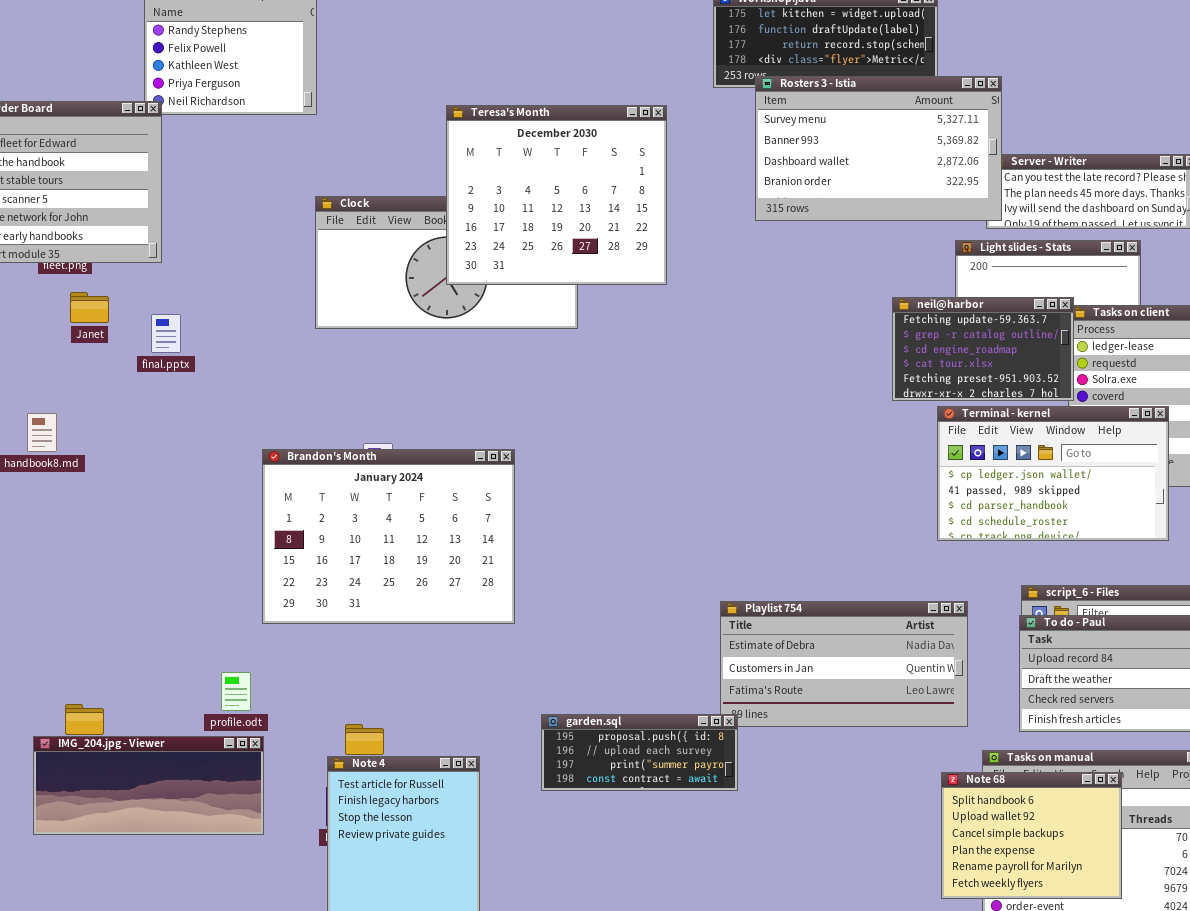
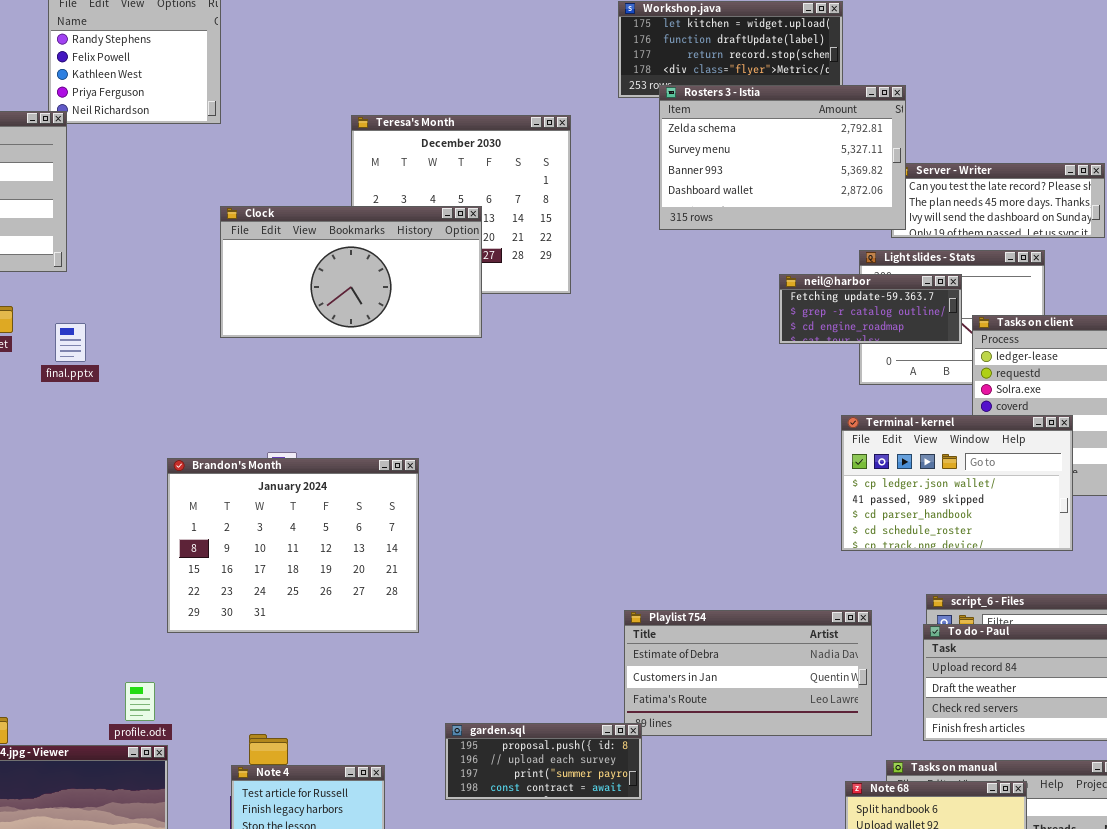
Rosters 3 - Istia: [755,76,1002,221] -> [659,85,906,230], scrolled up 1 row
Clock: [315,196,578,329] -> [220,206,482,338], raised
neil@harbor: [892,297,1074,401] -> [779,274,962,344], moved, resized

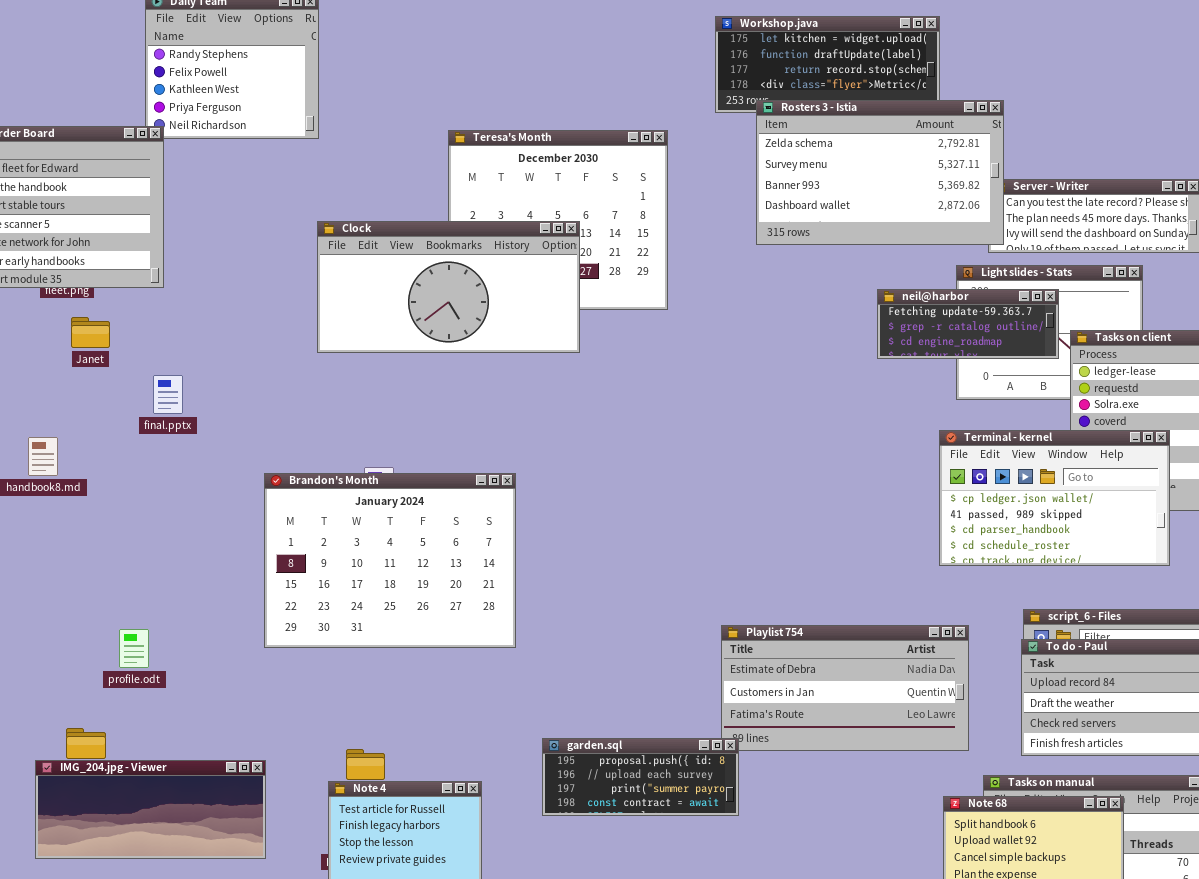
final.pptx: [55,323,86,362] -> [153,375,183,414], moved
profile.odt: [125,682,155,721] -> [119,629,149,668], moved

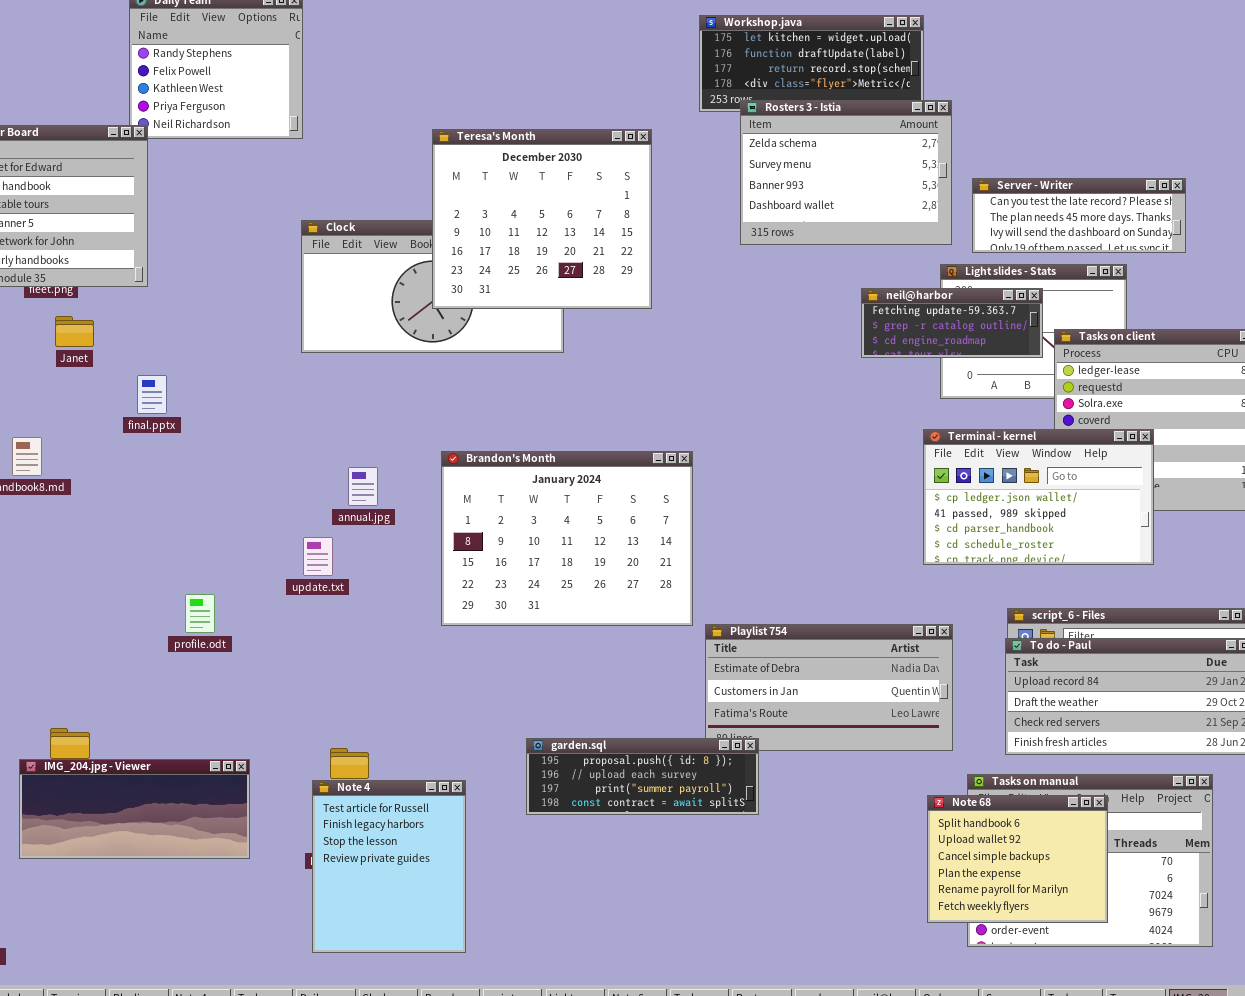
Rosters 3 - Istia: [756,100,1004,245] -> [740,100,952,245], resized
Teresa's Month: [448,130,668,310] -> [432,129,652,309], raised
Brandon's Month: [264,473,516,648] -> [441,451,693,626], moved
profile.odt: [119,629,149,668] -> [185,594,215,633], moved
garden.sql: [542,738,739,816] -> [526,738,759,815], resized

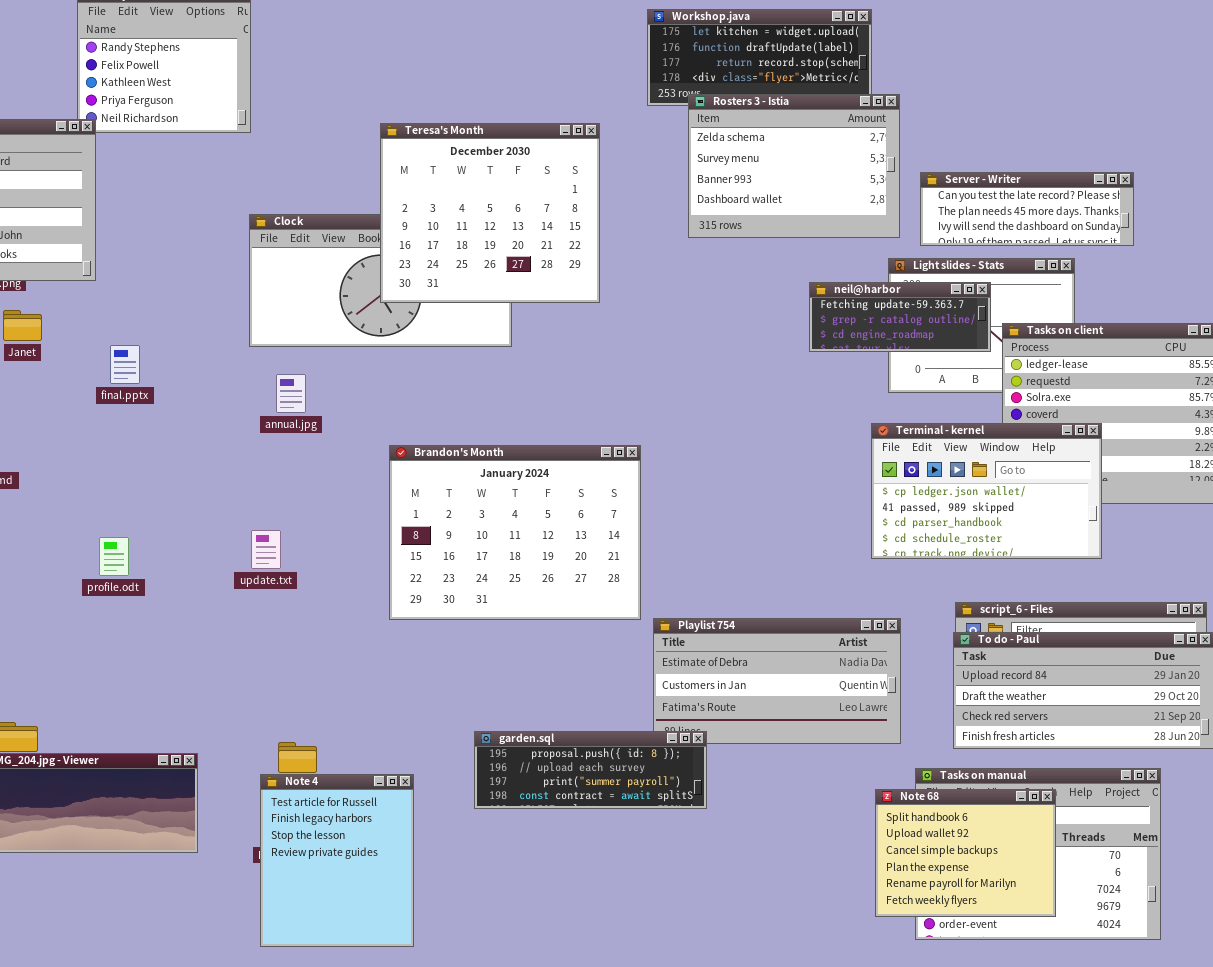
final.pptx: [137,375,167,414] -> [110,345,140,384], moved
annual.jpg: [348,467,378,506] -> [276,374,306,413], moved
profile.odt: [185,594,215,633] -> [99,537,129,576], moved

